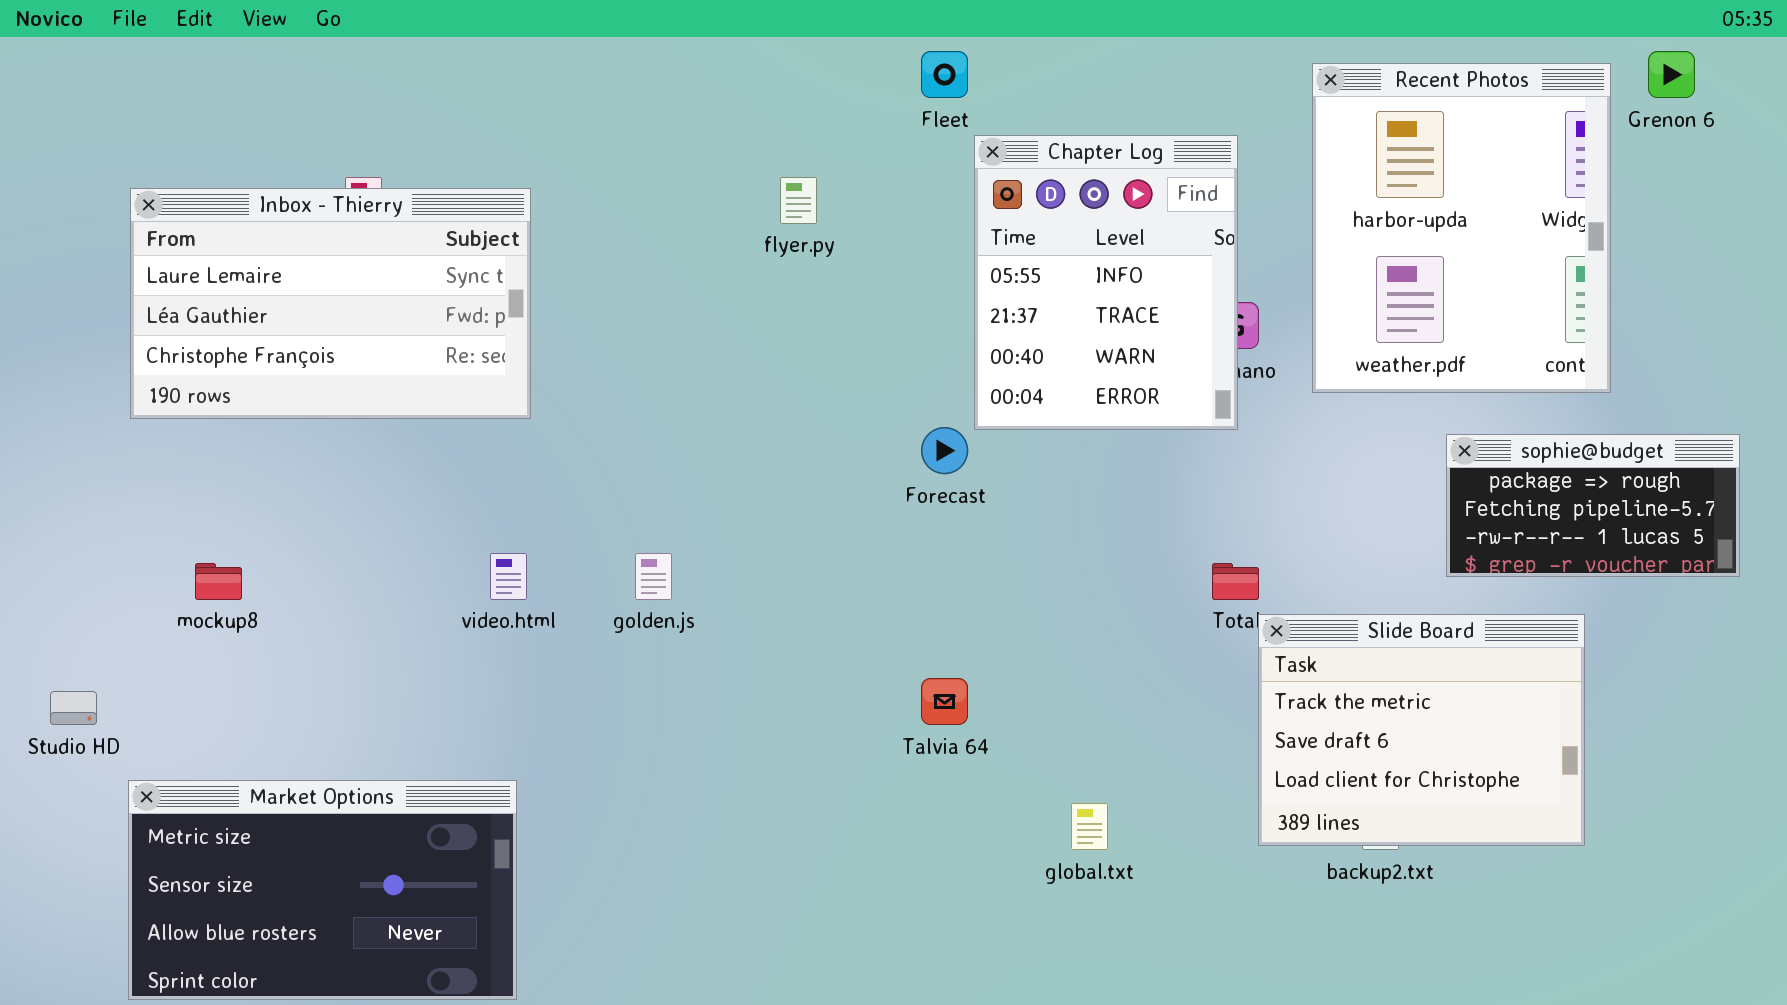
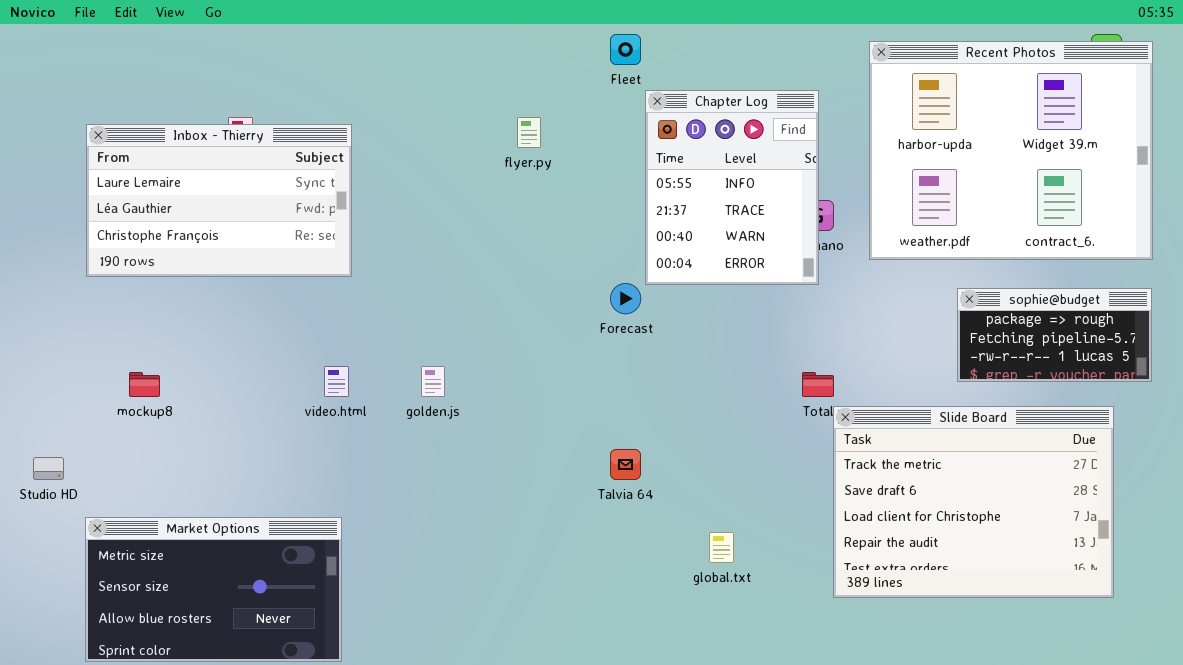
Recent Photos: [1312,63,1611,393] -> [869,41,1153,260], resized
Slide Board: [1258,614,1585,846] -> [833,406,1114,598], resized

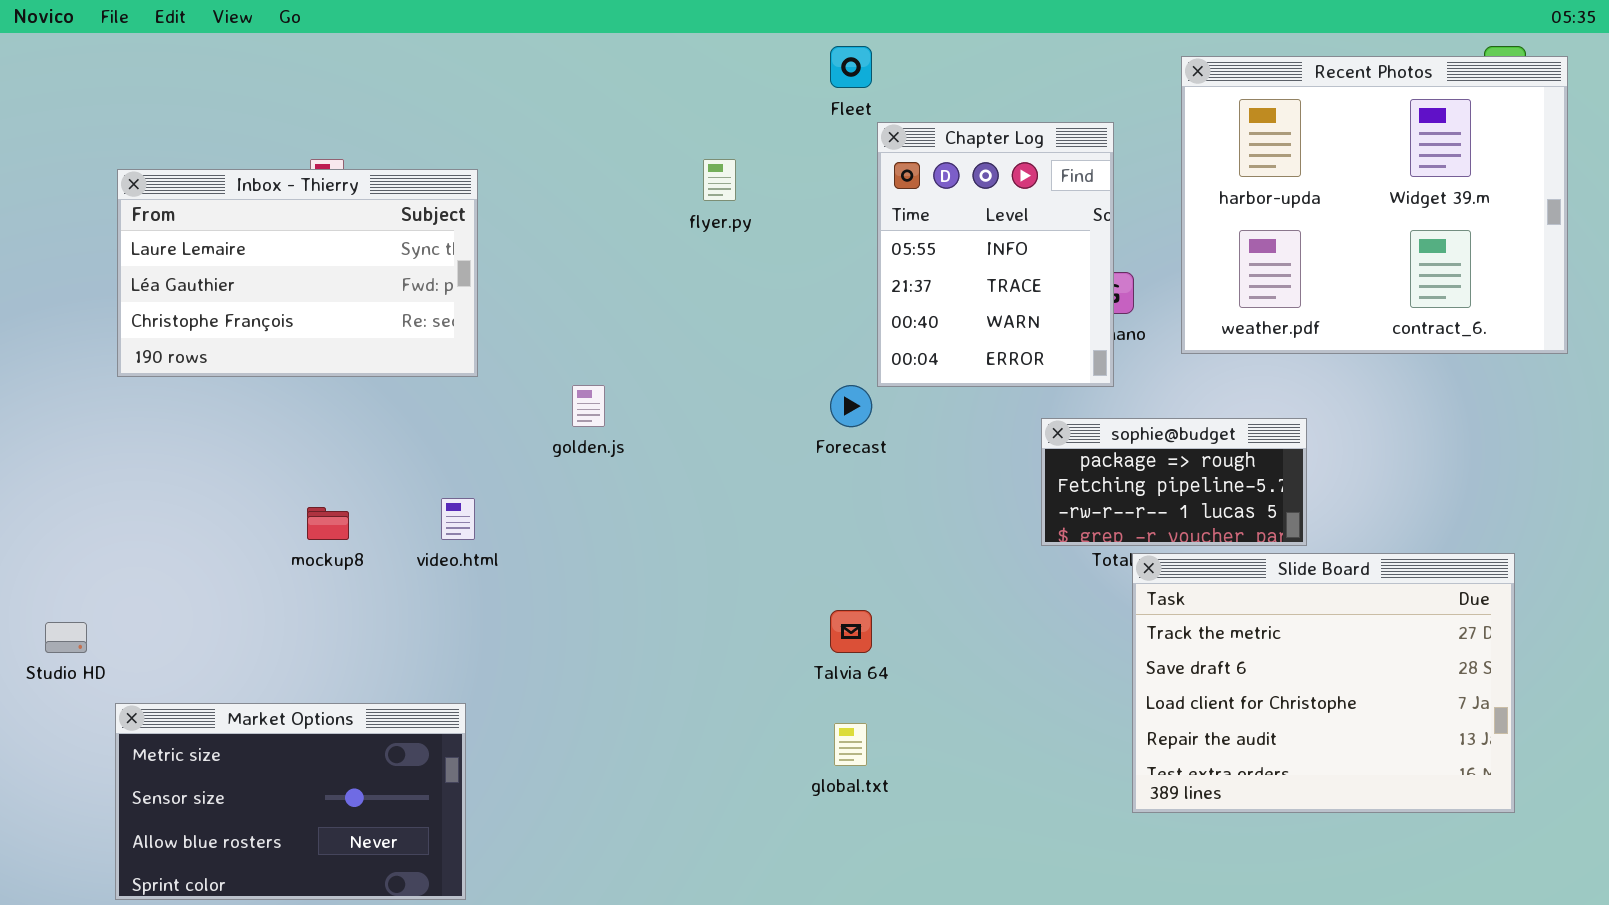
sophie@budget: [957,288,1152,382] -> [1041,418,1307,546], moved
golden.js: [421,366,445,397] -> [572,385,605,427], moved
mockup8: [129,372,160,397] -> [307,507,349,540], moved
global.txt: [709,532,734,563] -> [834,723,867,766], moved

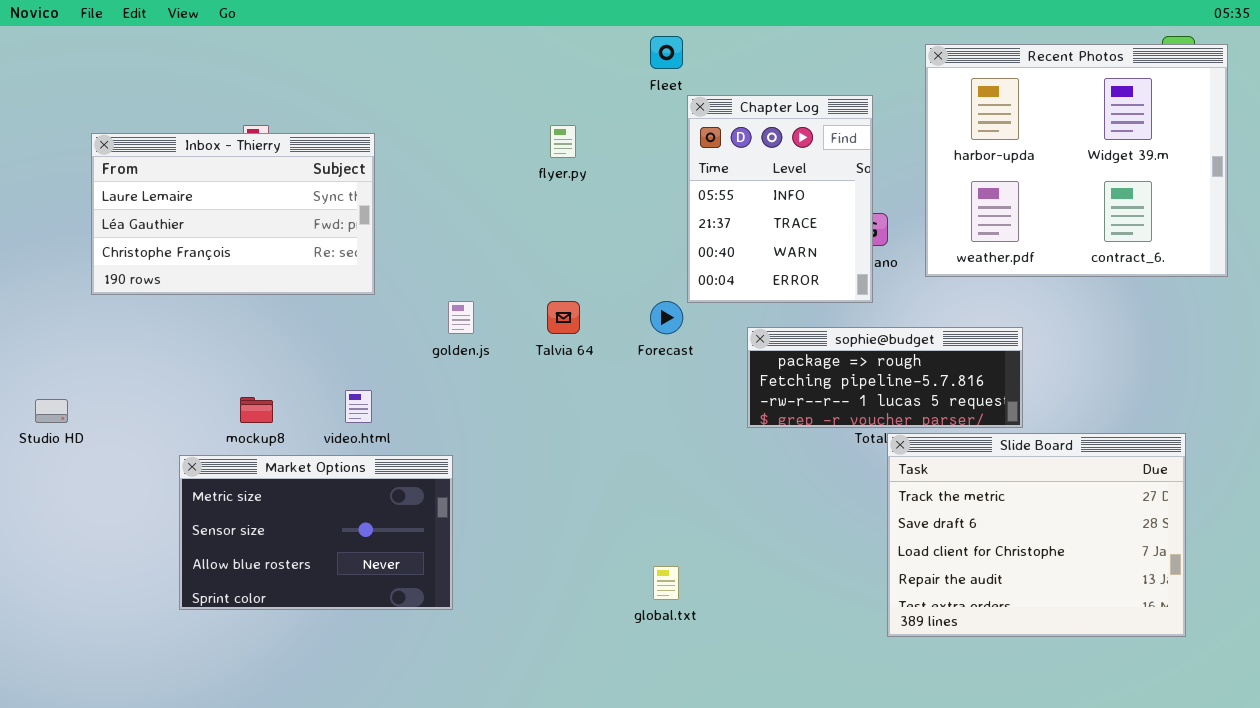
sophie@budget: [1041,418,1307,546] -> [747,327,1023,428], resized
Talvia 64: [830,610,872,653] -> [547,301,580,334], moved
Studio HD: [45,622,87,653] -> [35,399,68,423], moved
Market Options: [115,703,466,900] -> [179,455,453,610], moved

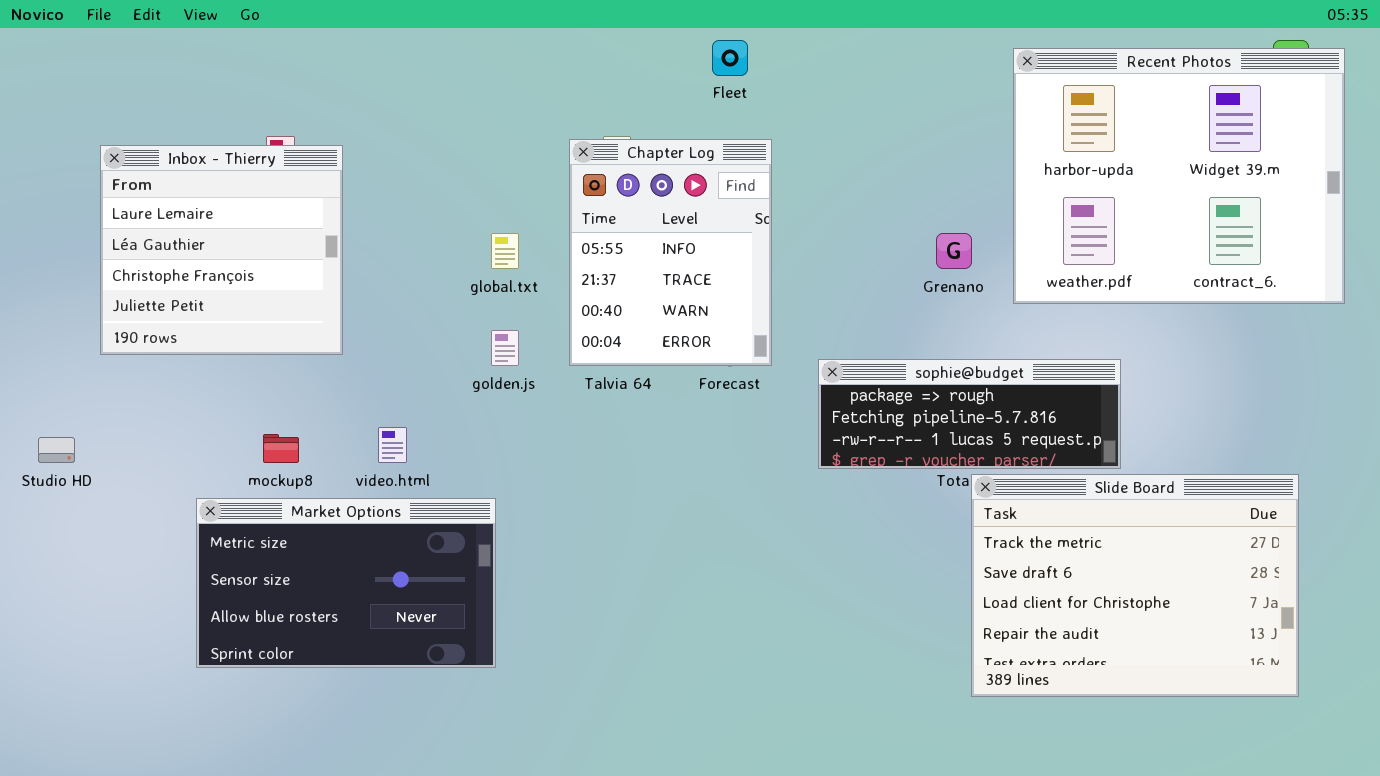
Chapter Log: [687,95,873,303] -> [569,139,772,366], moved
Inbox - Thierry: [91,133,375,295] -> [100,145,343,355], resized
global.txt: [653,566,679,600] -> [491,233,519,269], moved

